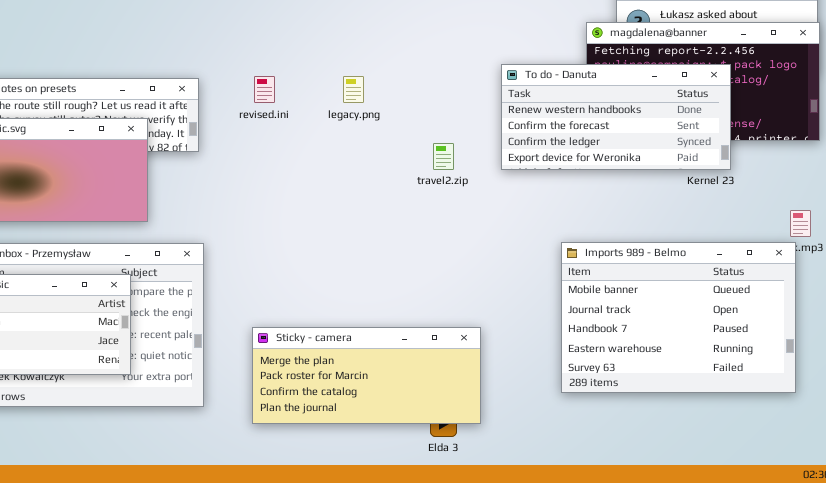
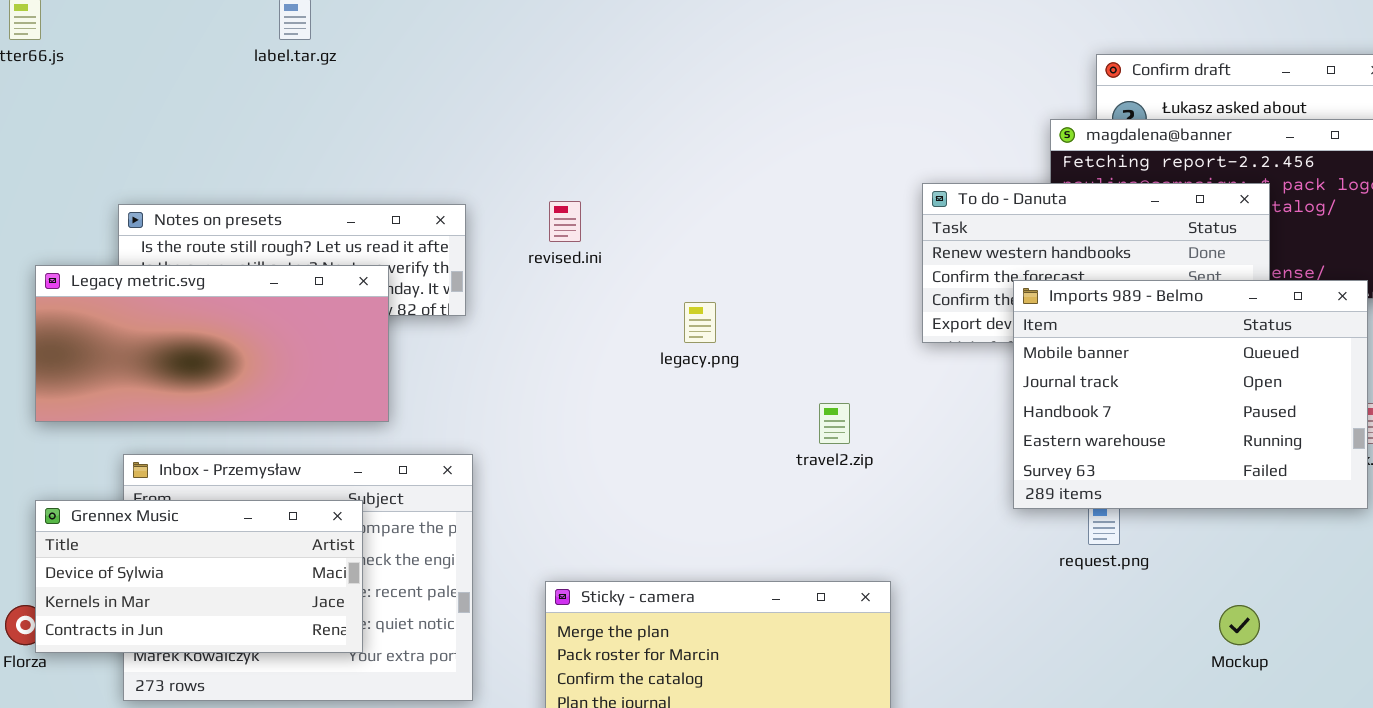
legacy.png: [343,76,364,103] -> [684,302,716,343], moved
travel2.zip: [433,143,454,170] -> [819,403,850,444], moved
Imports 989 - Belmo: [561,242,796,393] -> [1013,280,1368,509], moved

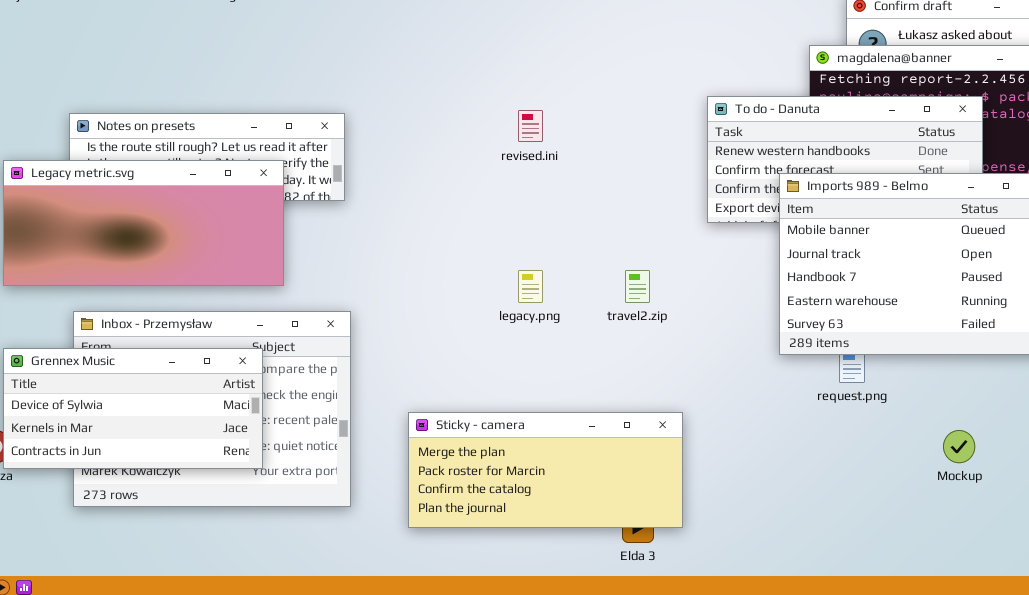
revised.ini: [549,201,581,242] -> [518,110,543,142], moved
legacy.png: [684,302,716,343] -> [518,270,543,303], moved

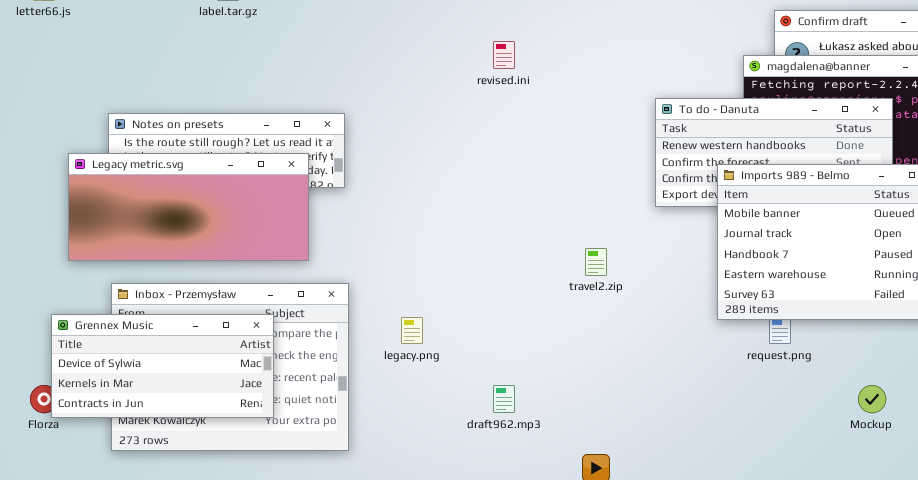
revised.ini: [518,110,543,142] -> [493,41,515,69], moved
Legacy metric.svg: [3,160,284,286] -> [68,153,309,261], moved
legacy.png: [518,270,543,303] -> [401,317,423,344], moved
Sticky - camera: [408,412,683,528] -> none, closed

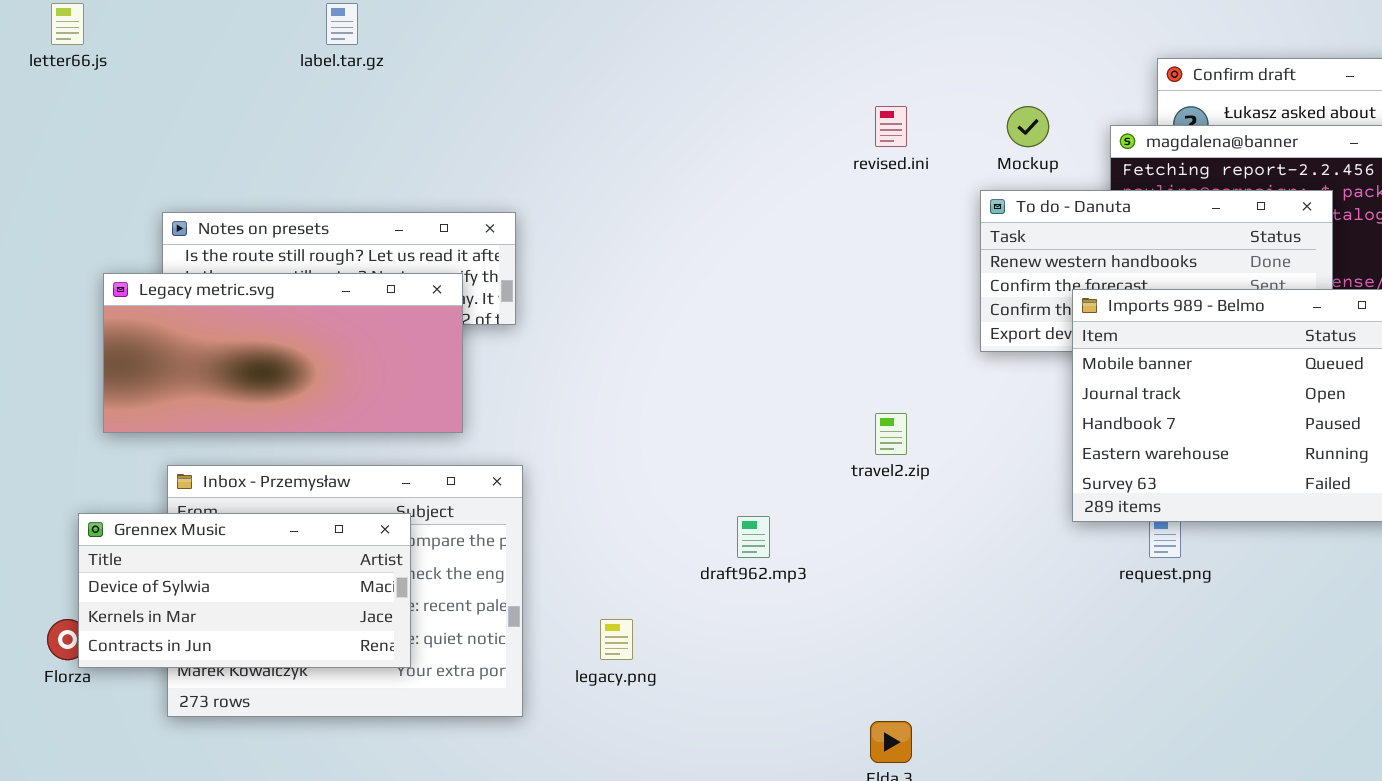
revised.ini: [493,41,515,69] -> [875,106,907,147], moved
legacy.png: [401,317,423,344] -> [600,619,633,660], moved
draft962.mp3: [493,385,515,413] -> [737,516,770,558], moved
Mockup: [858,385,886,413] -> [1007,106,1049,147], moved

